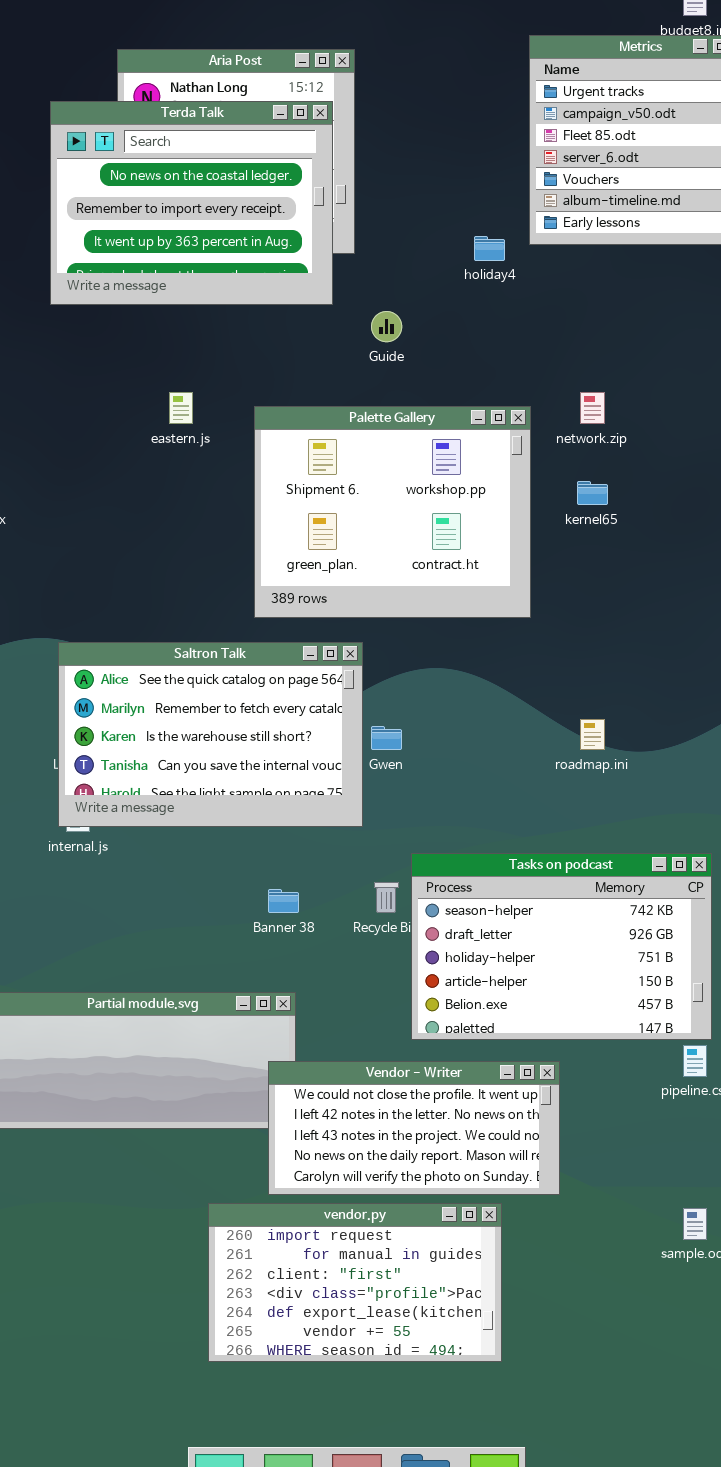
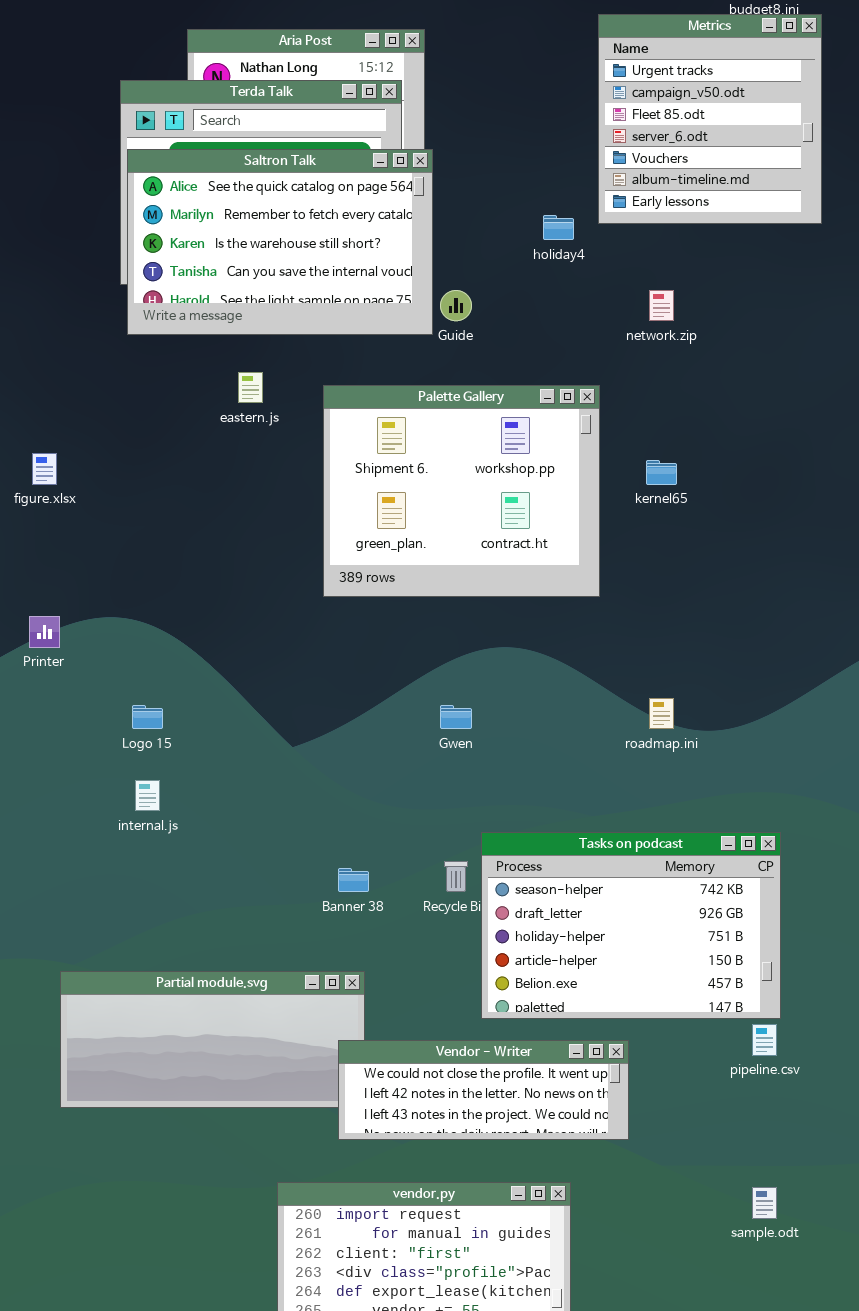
network.zip: [580,392,605,424] -> [649,290,674,321], moved
Saltron Talk: [58,642,363,827] -> [127,149,433,335], moved
Vendor - Writer: [268,1061,560,1195] -> [338,1040,629,1140], resized

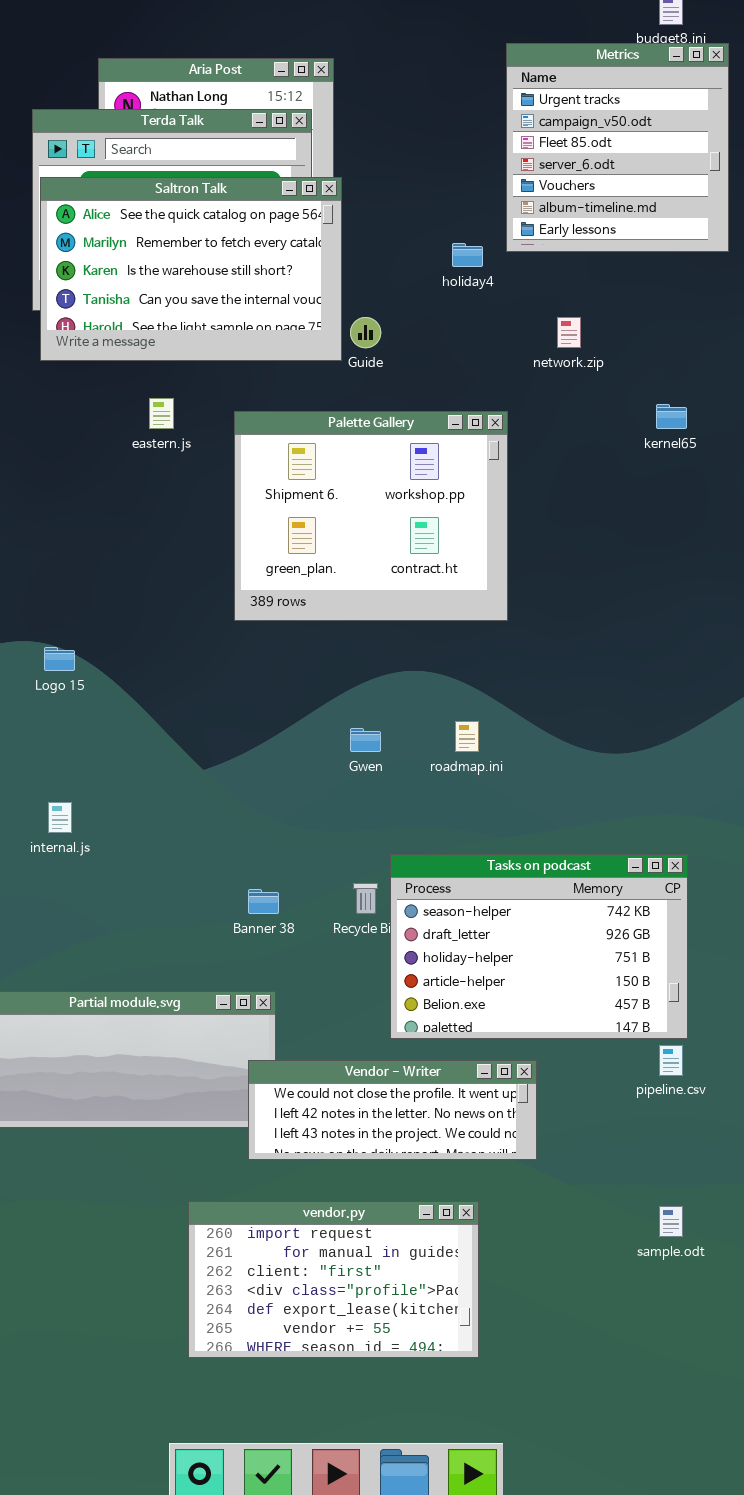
kernel65: [646,460,677,485] -> [656,404,687,429], moved
roadmap.ini: [649,698,674,729] -> [455,721,479,752], moved
Logo 15: [132,705,163,729] -> [44,647,75,671], moved

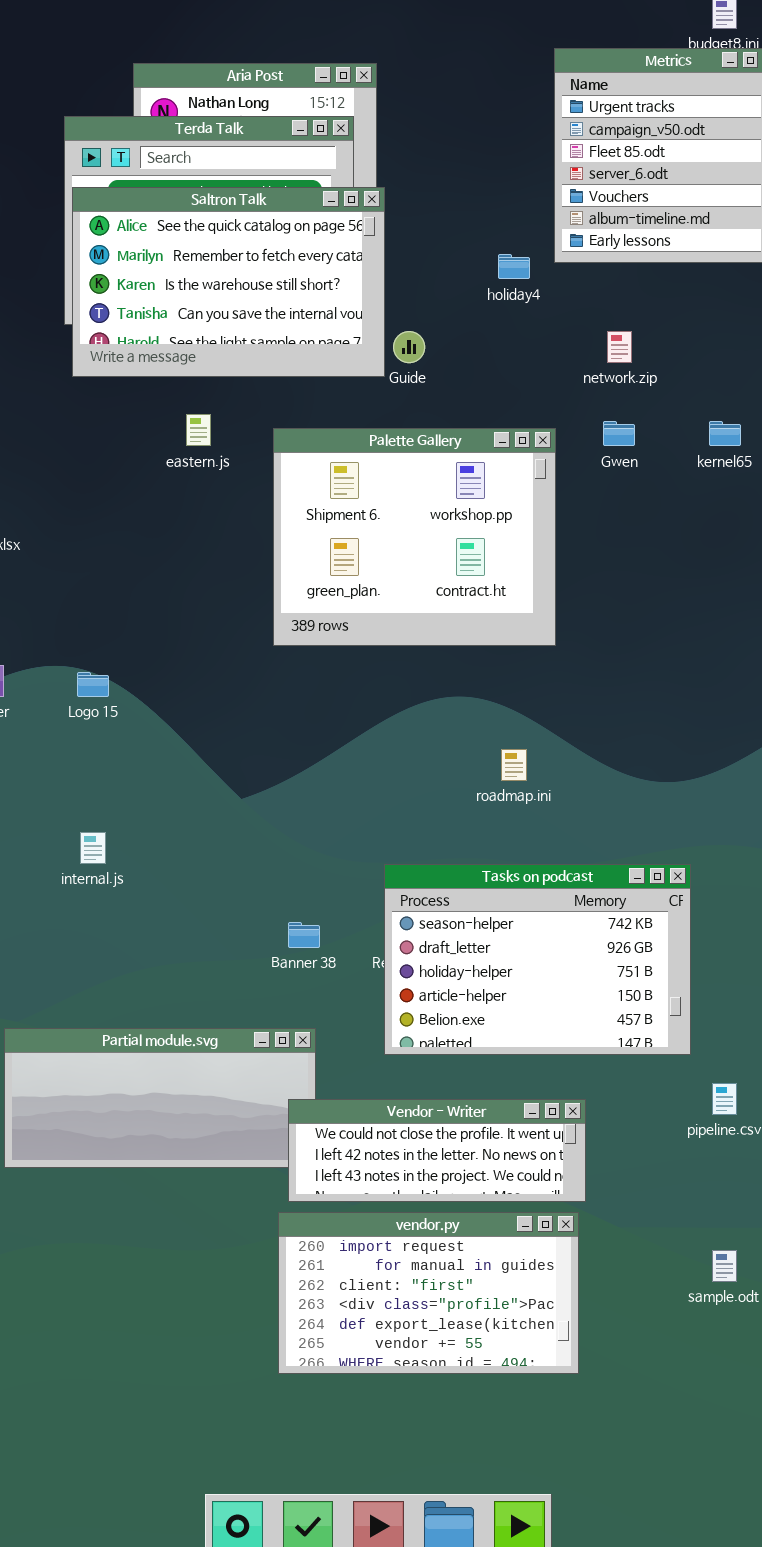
Gwen: [350,728,381,752] -> [603,421,635,446], moved
Tasks on podcast: [390,854,688,1039] -> [384,864,691,1055], moved
vendor.py: [188,1201,479,1358] -> [278,1212,579,1374], moved

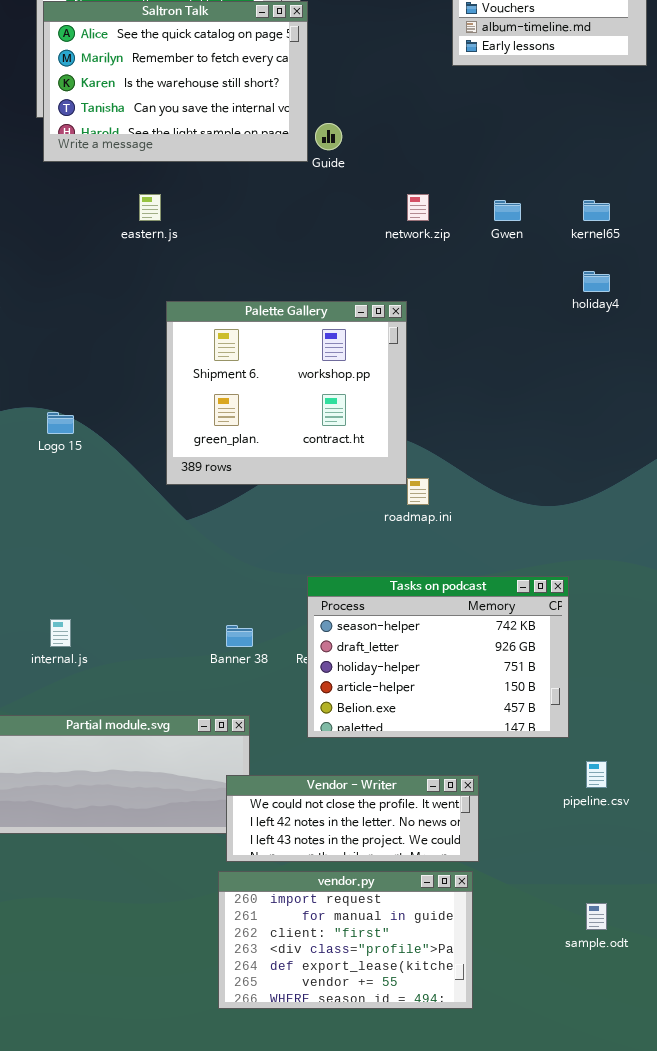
holiday4: [498,254,530,279] -> [583,271,610,292], moved
network.zip: [607,331,632,363] -> [407,194,429,221], moved
Palette Gallery: [273,428,556,646] -> [166,301,407,485], moved
internal.js: [80,832,106,864] -> [50,619,71,647], moved

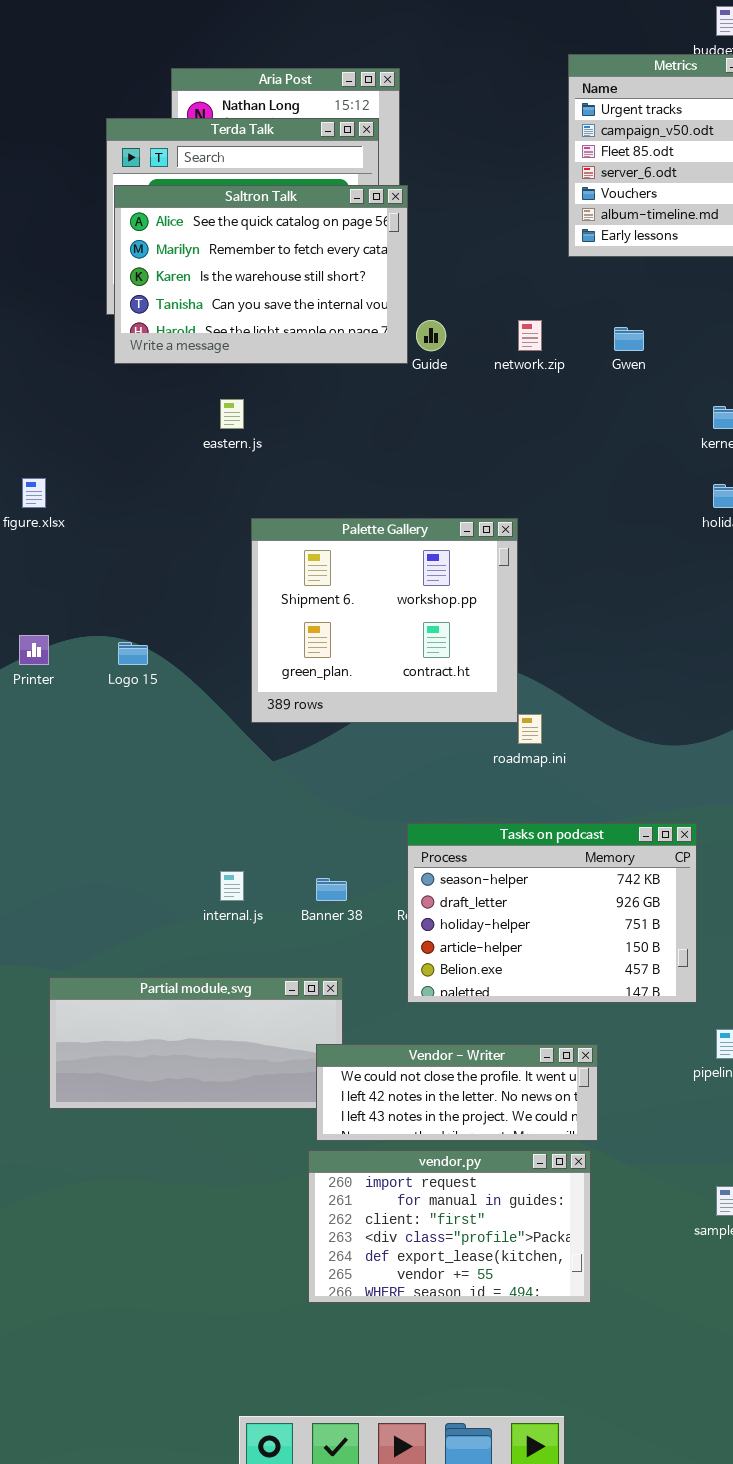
network.zip: [407,194,429,221] -> [518,320,542,351], moved
Gwen: [494,200,521,221] -> [614,327,644,351], moved
internal.js: [50,619,71,647] -> [220,871,244,901], moved

